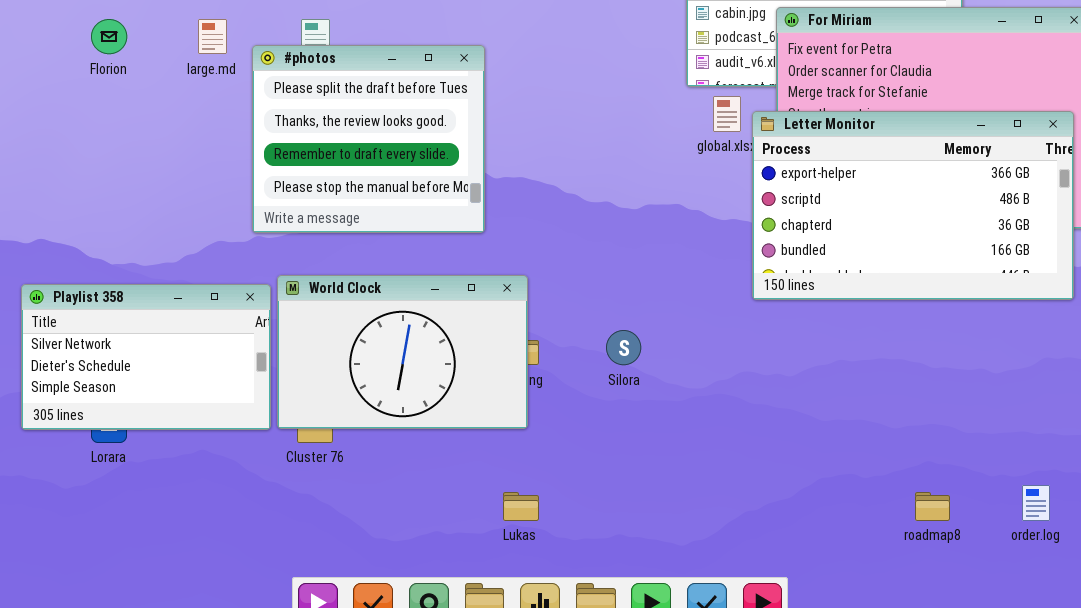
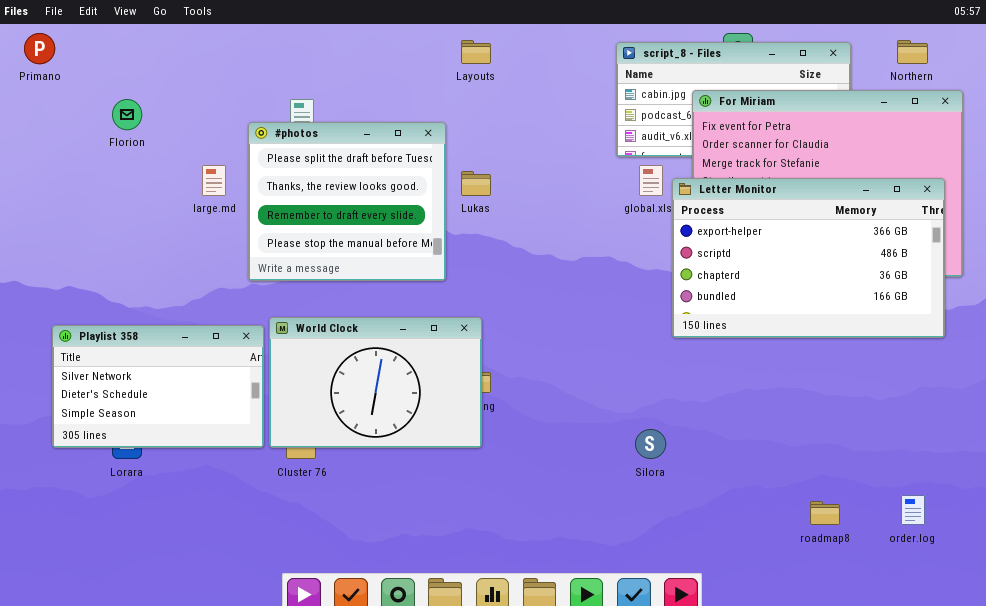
large.md: [198,19,227,54] -> [202,165,226,196], moved
Silora: [606,330,641,365] -> [635,429,666,459], moved
Lukas: [503,492,539,521] -> [461,171,491,196], moved

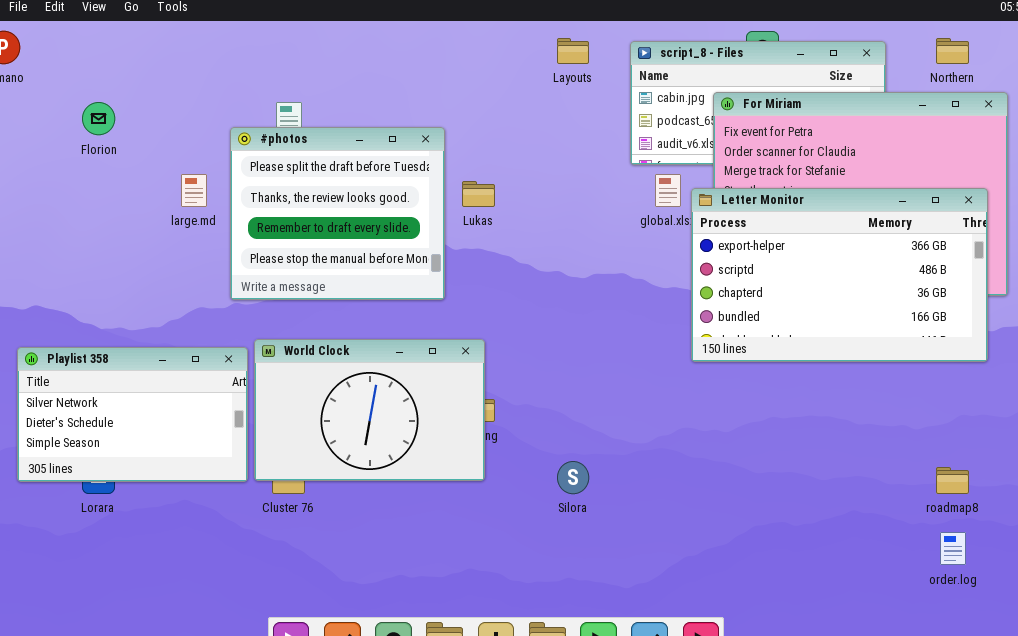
Layouts: [461,40,491,64] -> [557,38,589,64], moved
Silora: [635,429,666,459] -> [557,461,589,494], moved
roadmap8: [810,501,840,525] -> [936,467,969,494], moved

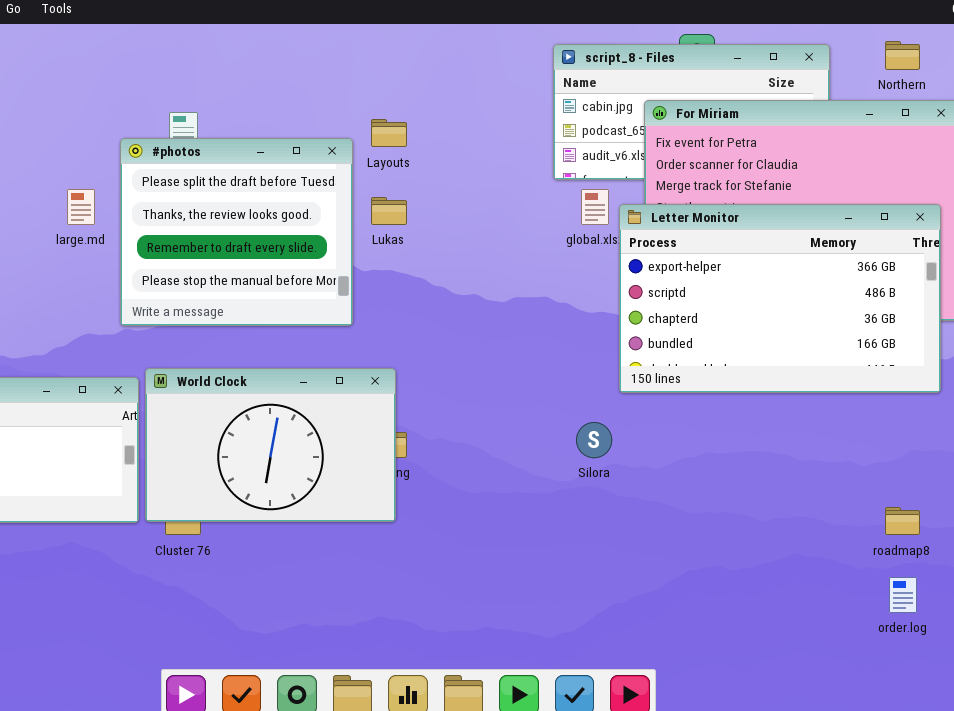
Layouts: [557,38,589,64] -> [371,119,407,147], moved
Silora: [557,461,589,494] -> [576,422,612,458], moved

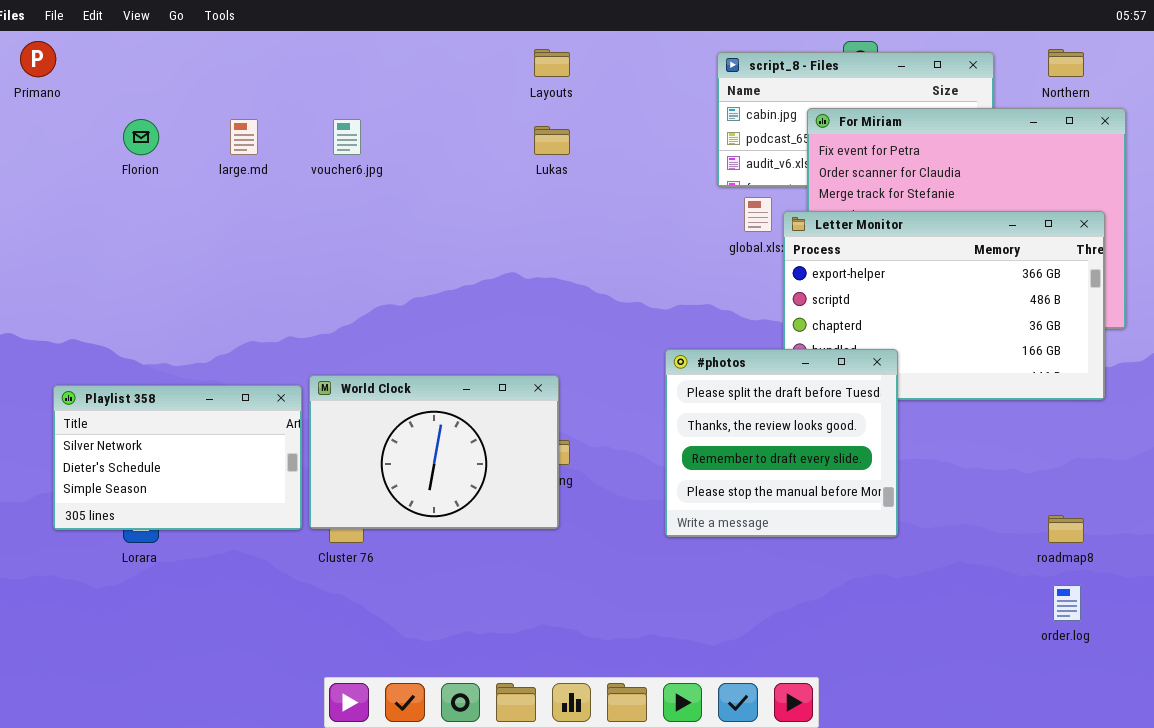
Layouts: [371,119,407,147] -> [534,49,570,77], moved
#photos: [120,138,353,326] -> [665,349,898,537], moved
large.md: [67,189,95,225] -> [230,119,258,155], moved
Lukas: [371,197,407,225] -> [534,126,570,155], moved

